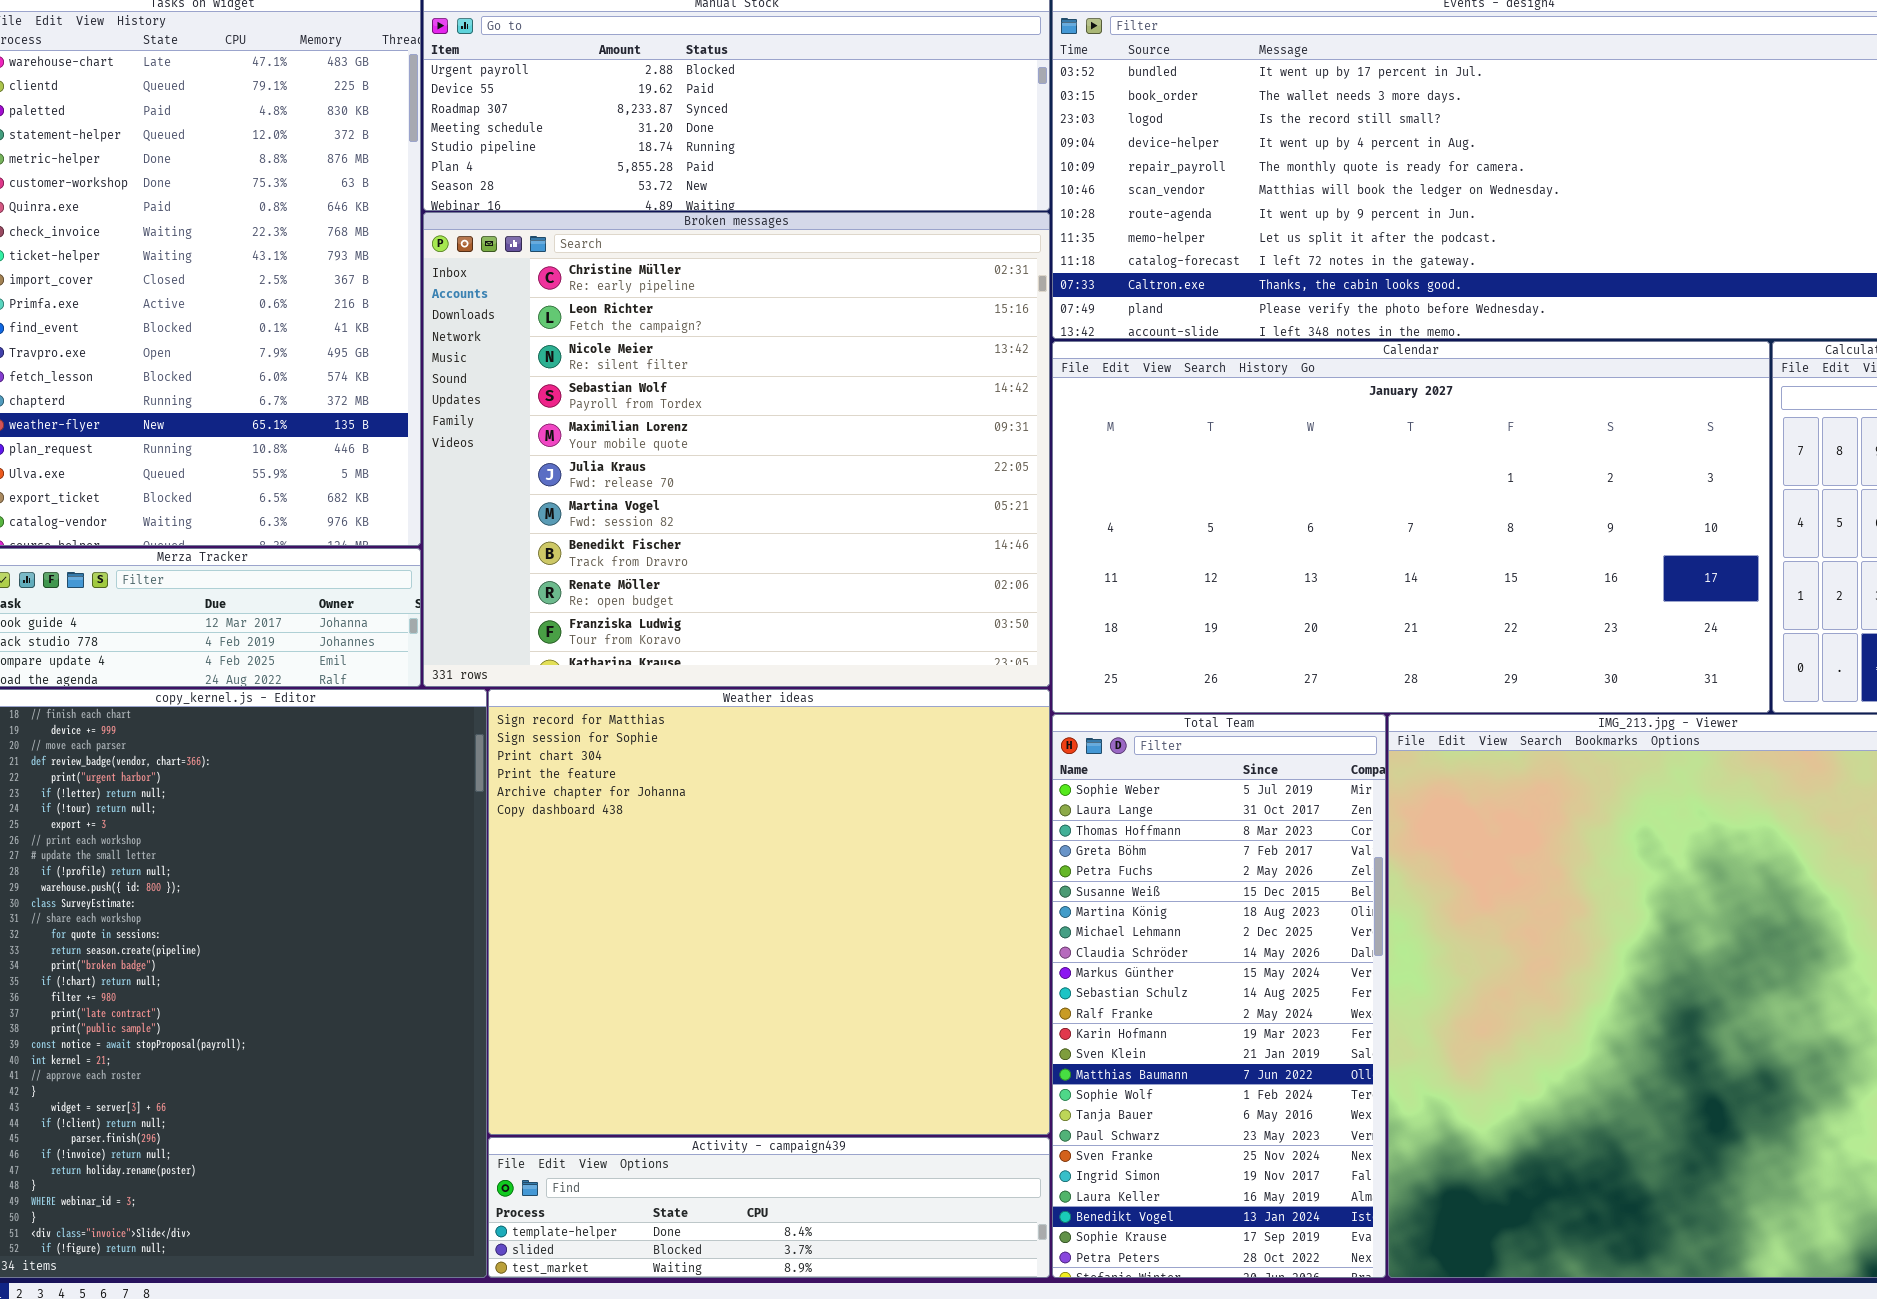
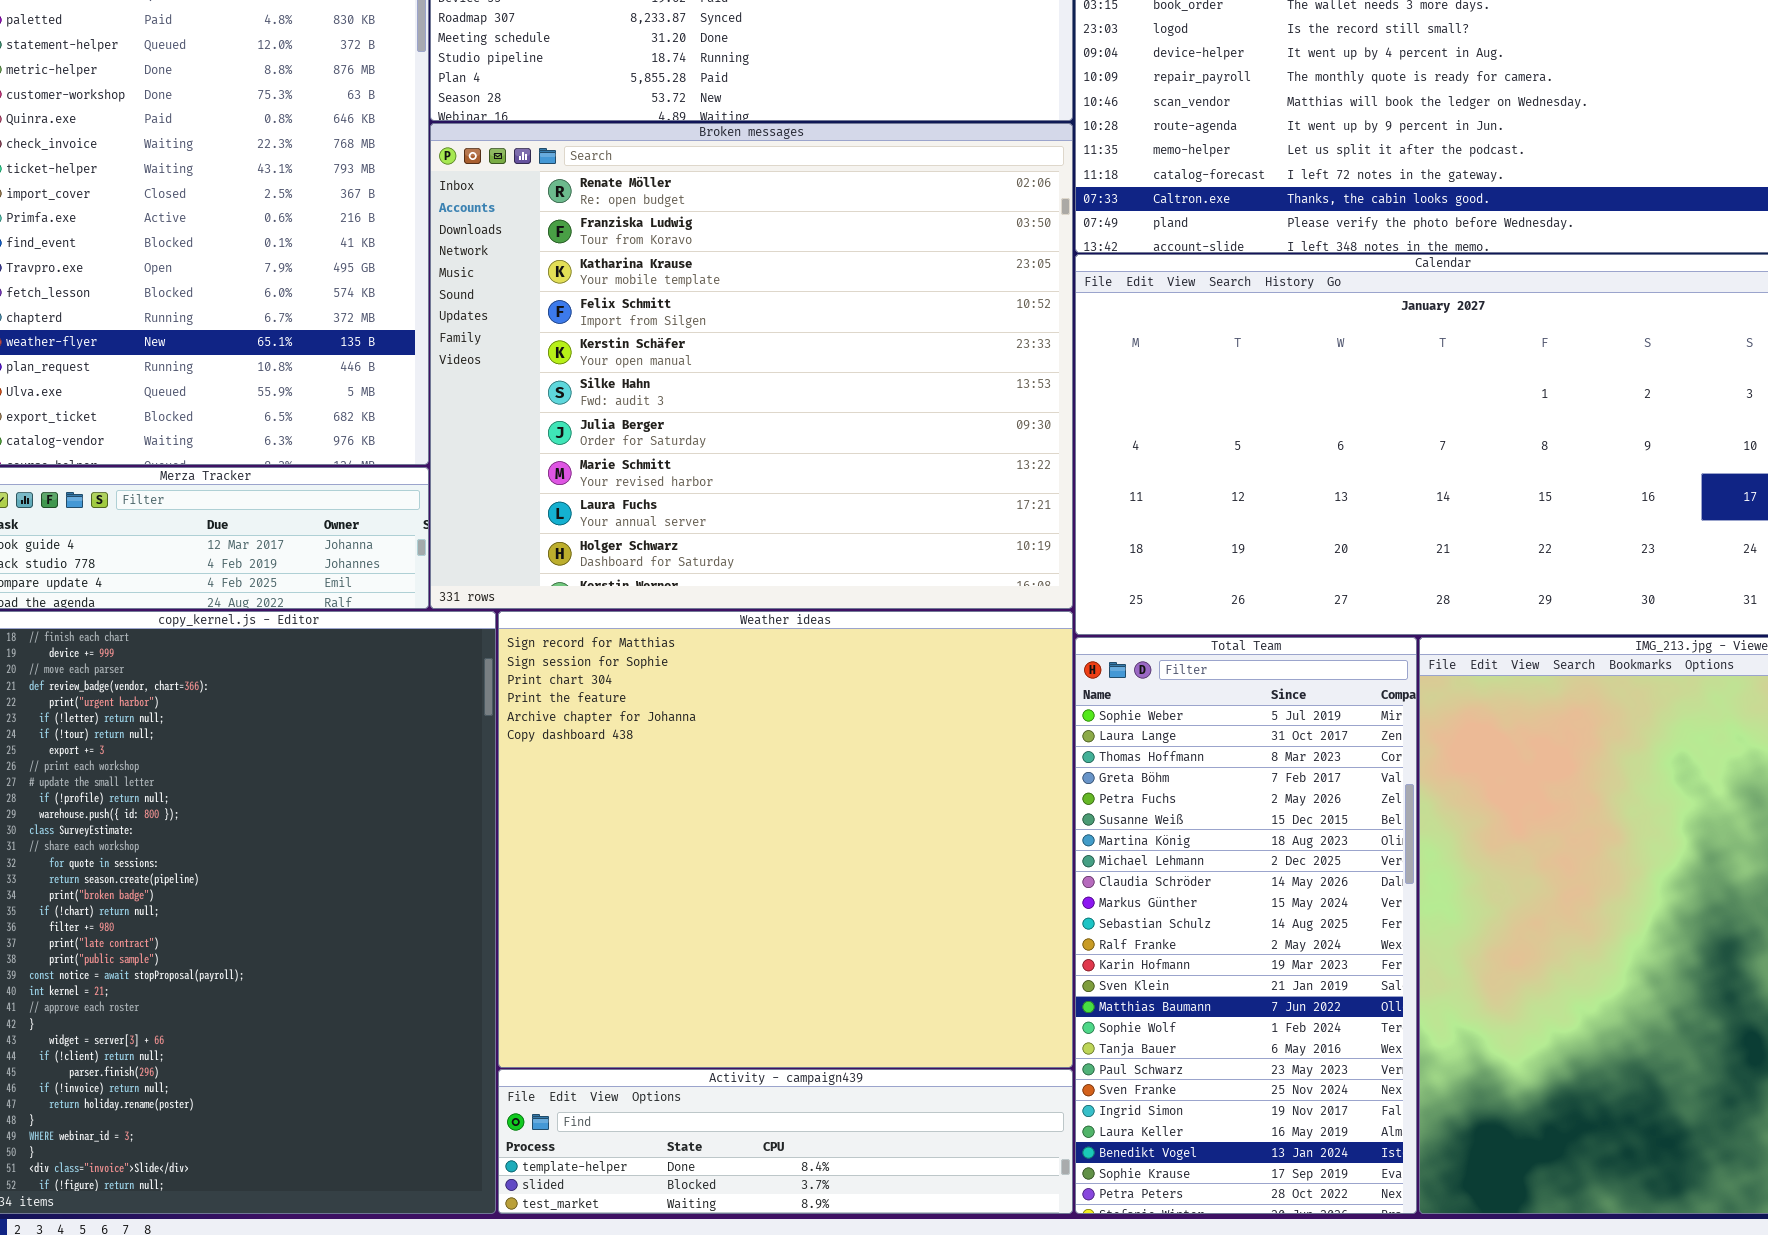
Broken messages: [423,212,1050,687] -> [430,123,1073,609], scrolled down 8 rows

